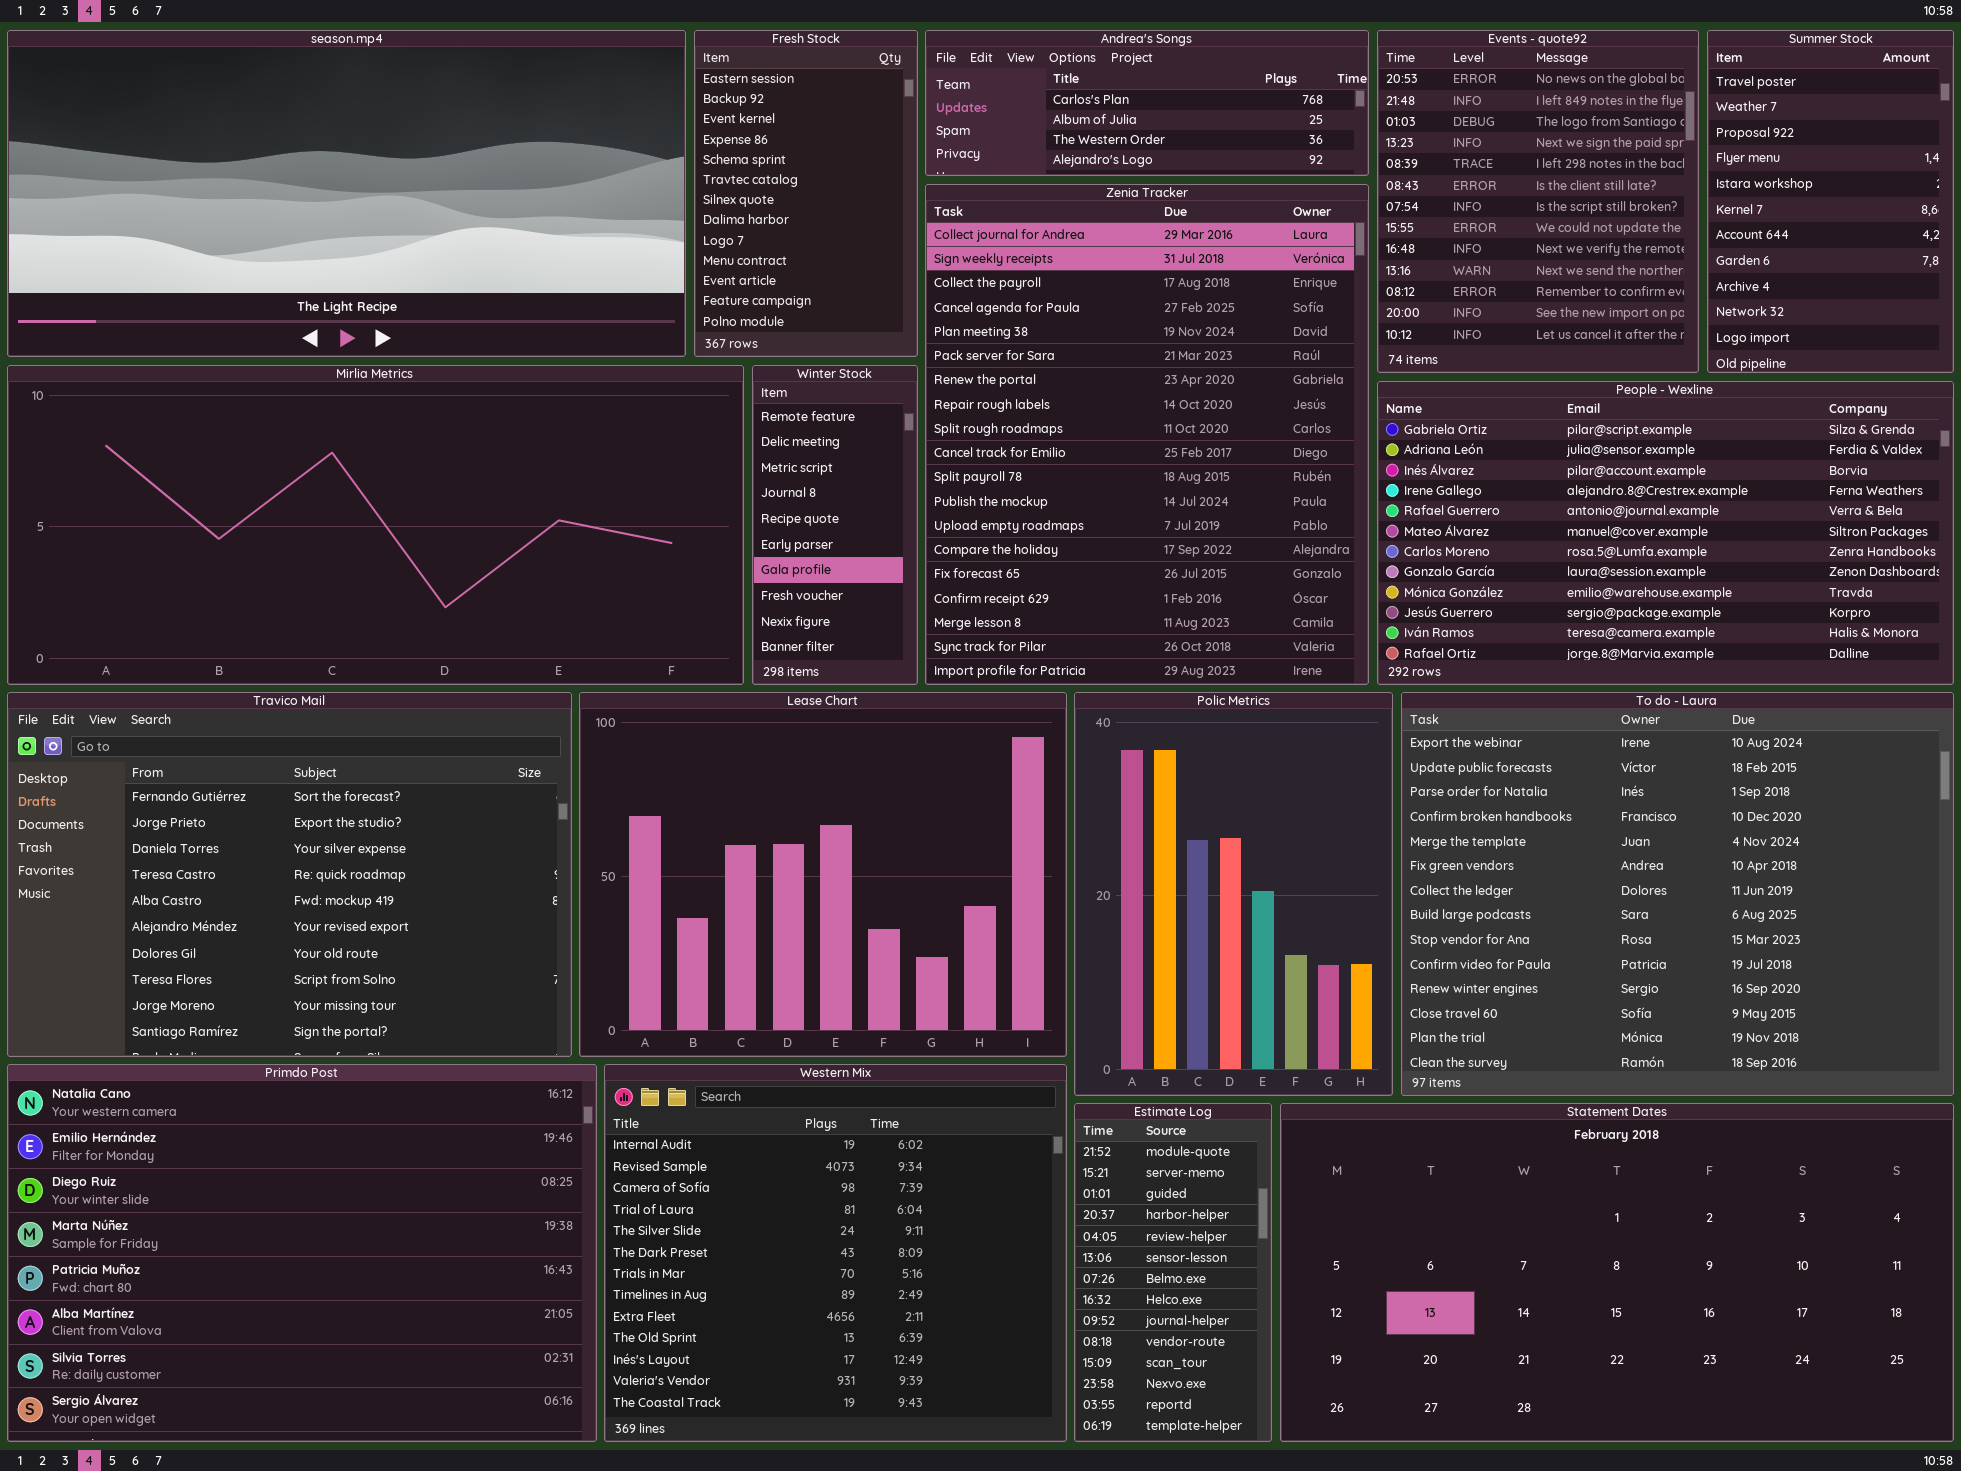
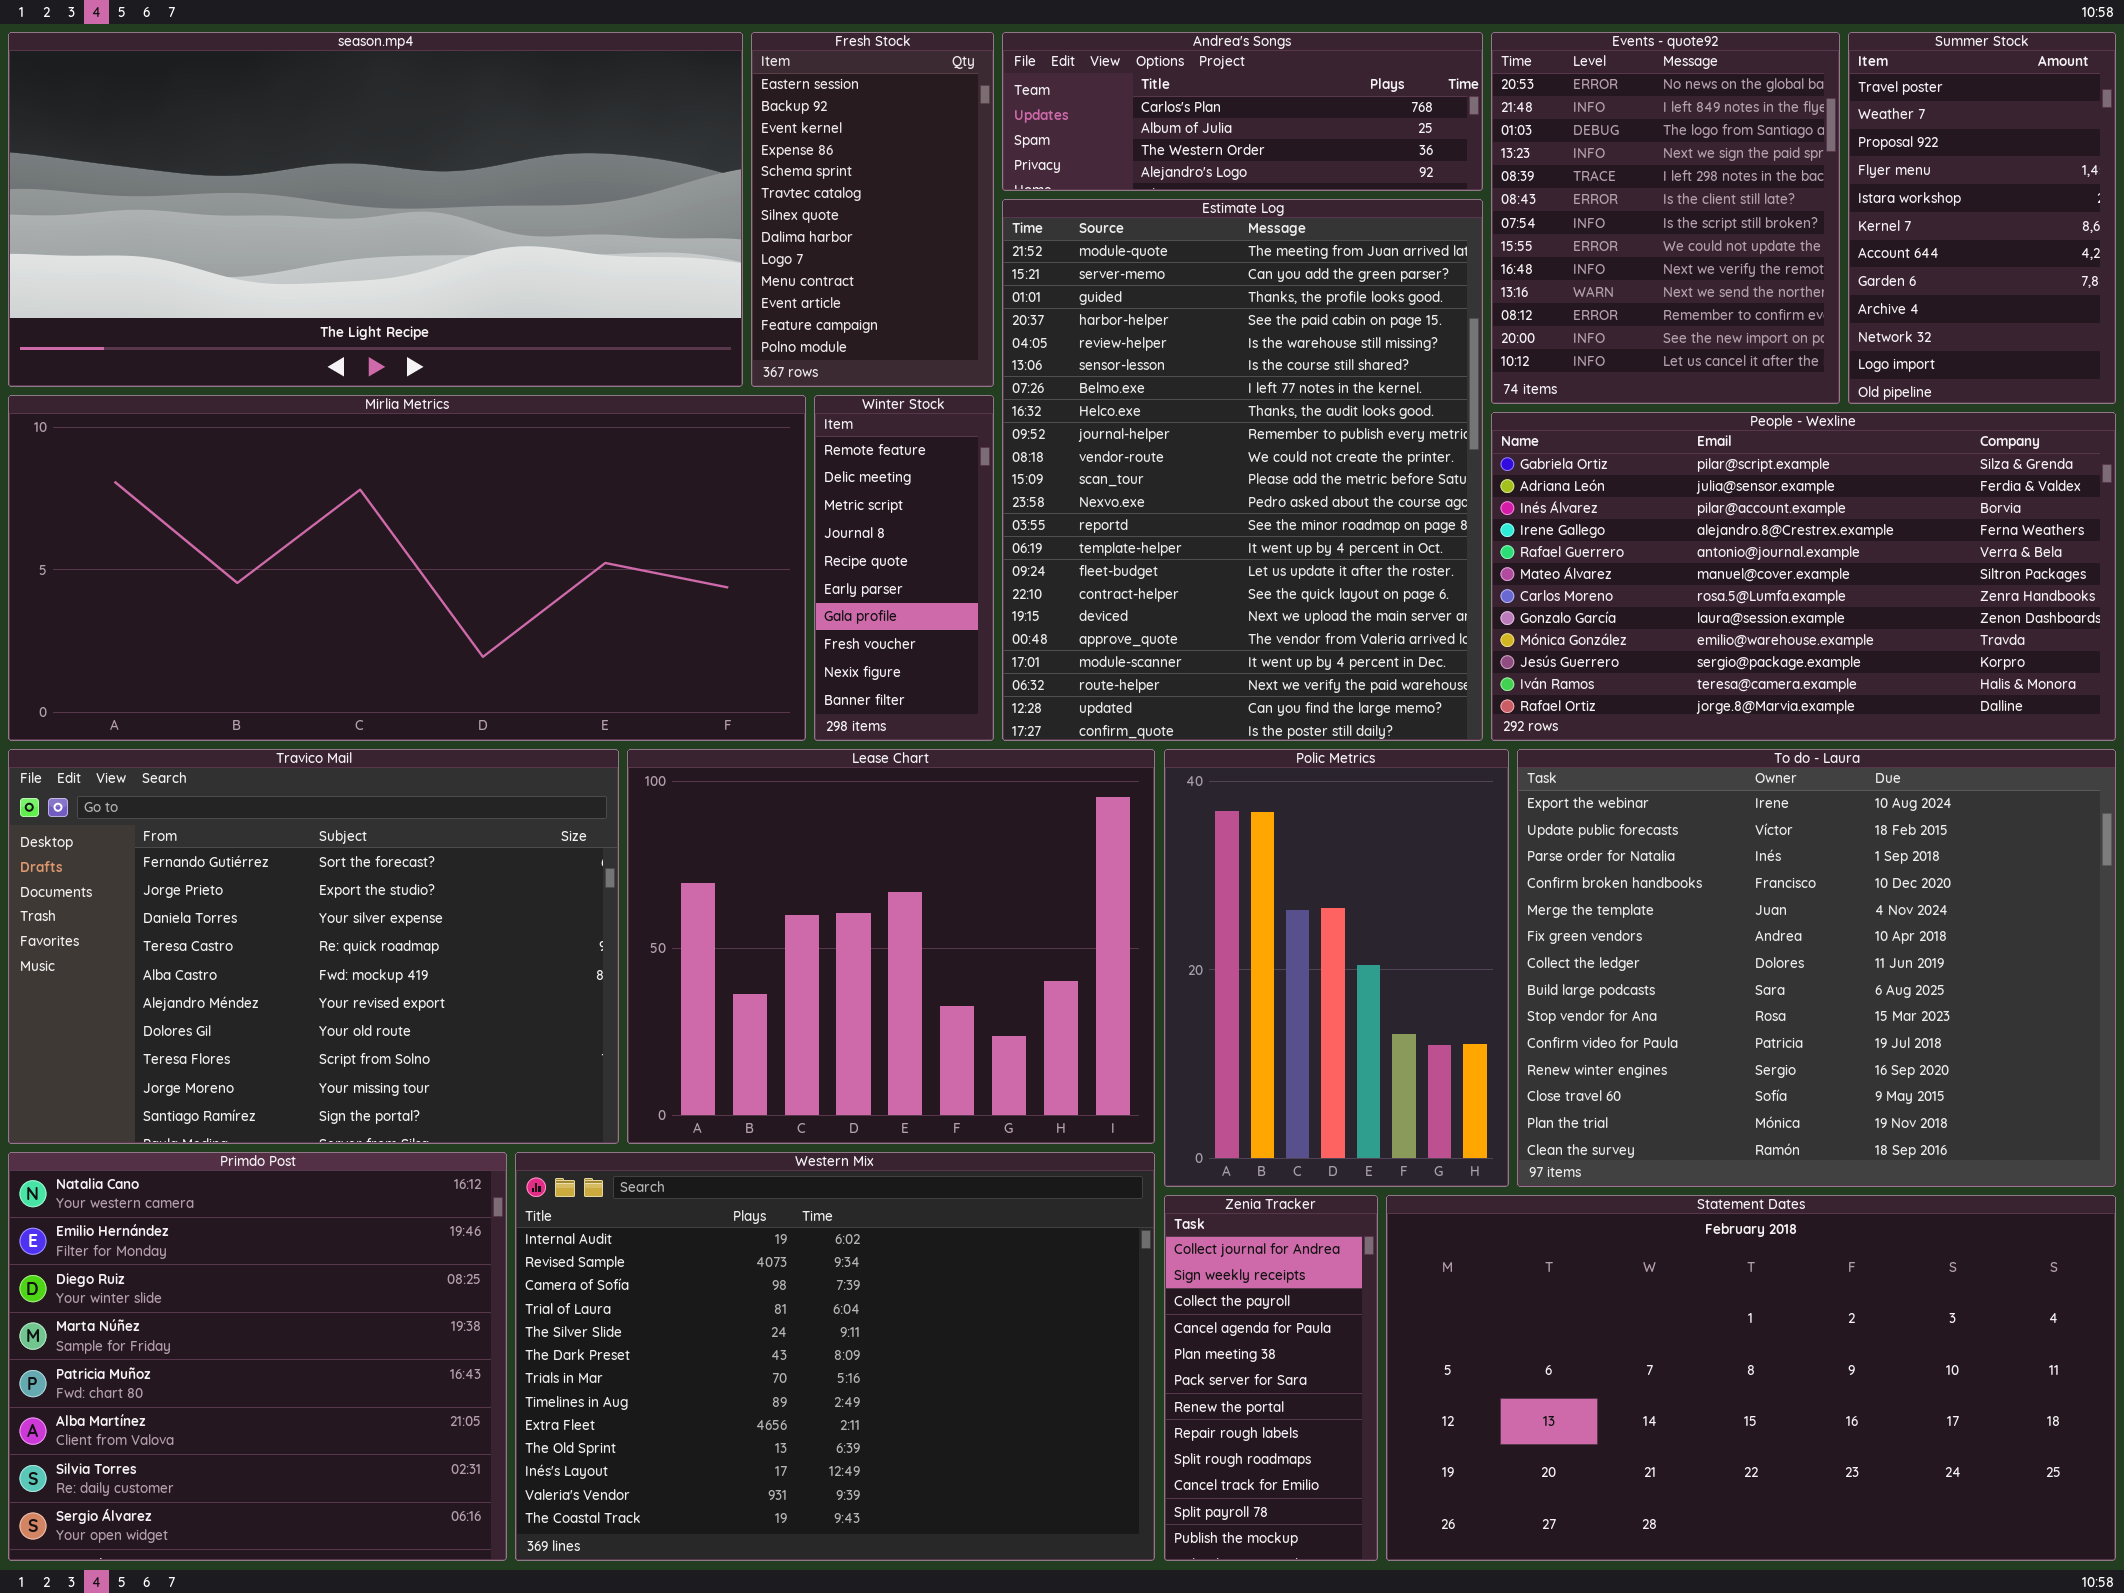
Zenia Tracker: [925,184,1369,685] -> [1164,1195,1378,1561], moved, resized
Primdo Post: [7,1064,597,1442] -> [8,1152,507,1561], resized
Western Mix: [604,1064,1067,1442] -> [515,1152,1155,1561], resized
Estimate Log: [1074,1103,1272,1442] -> [1002,199,1483,741], moved, resized

